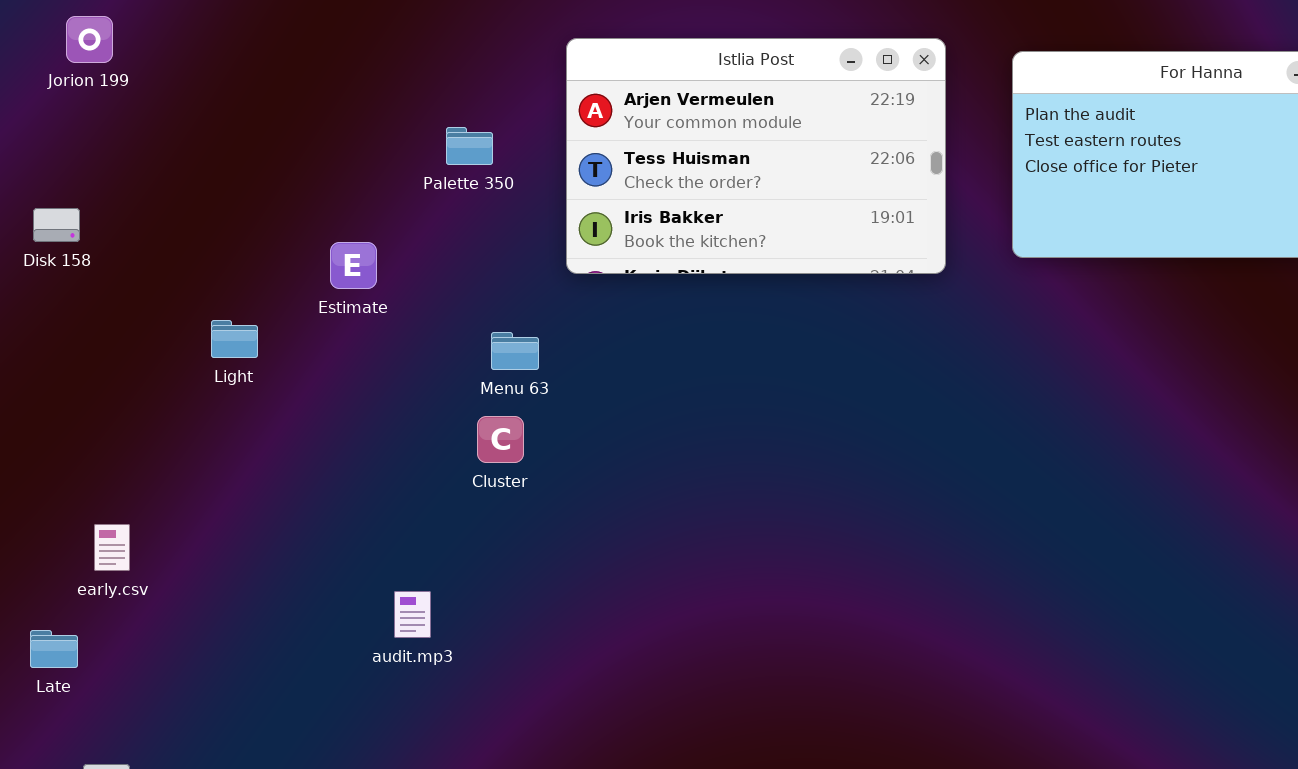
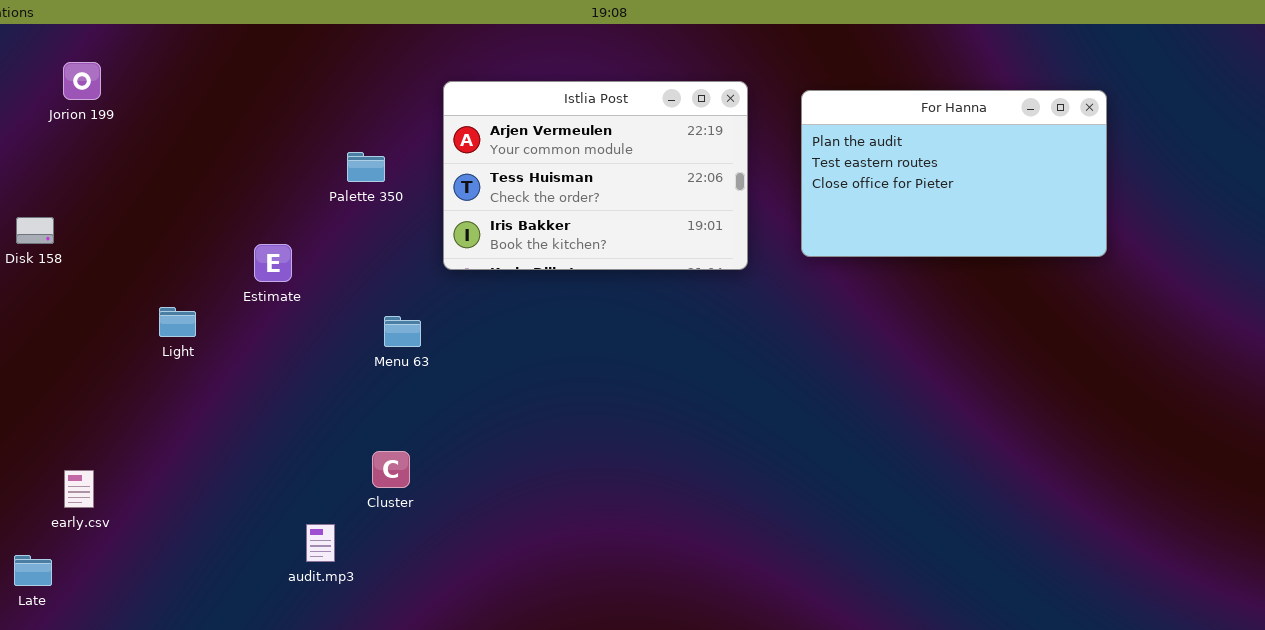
Jorion 199: [66,16,113,63] -> [63,62,101,100], moved
Cluster: [477,416,524,463] -> [372,451,410,488], moved

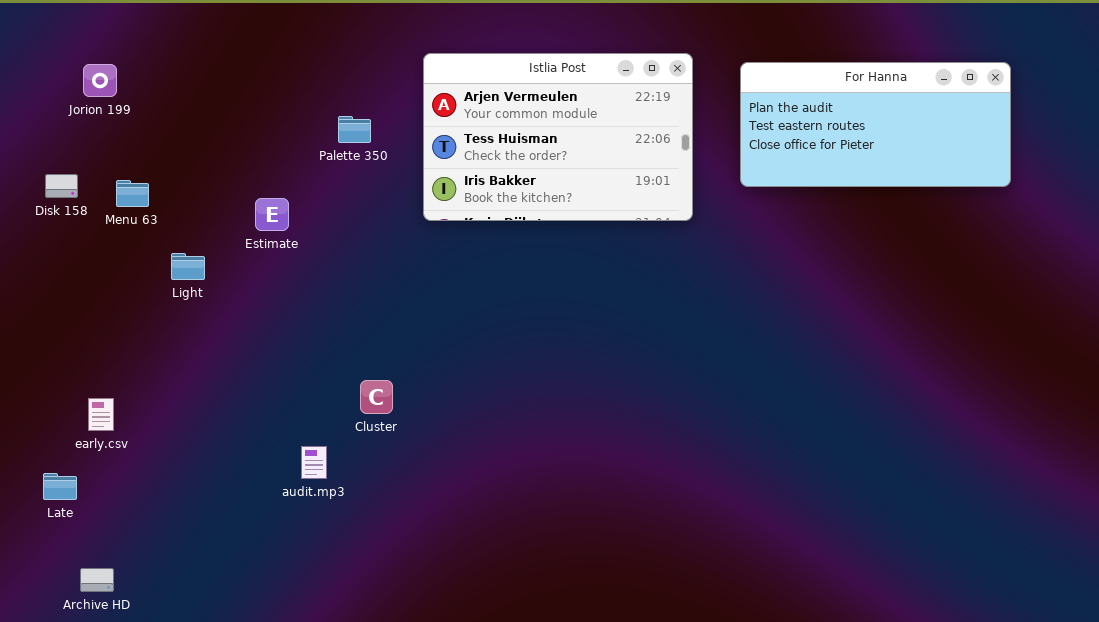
Jorion 199: [63,62,101,100] -> [83,64,117,97], moved
For Hanna: [801,90,1107,257] -> [740,62,1011,187], resized
Menu 63: [384,316,421,347] -> [116,180,149,207], moved

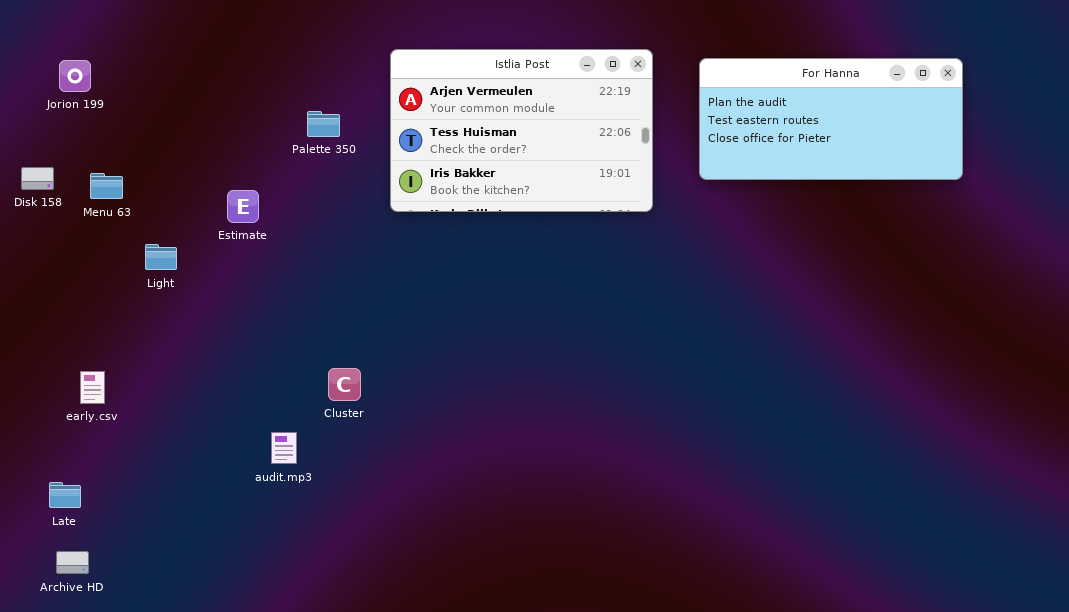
early.csv: [88,398,114,431] -> [80,371,105,404], moved
Late: [43,473,77,500] -> [49,482,81,508], moved

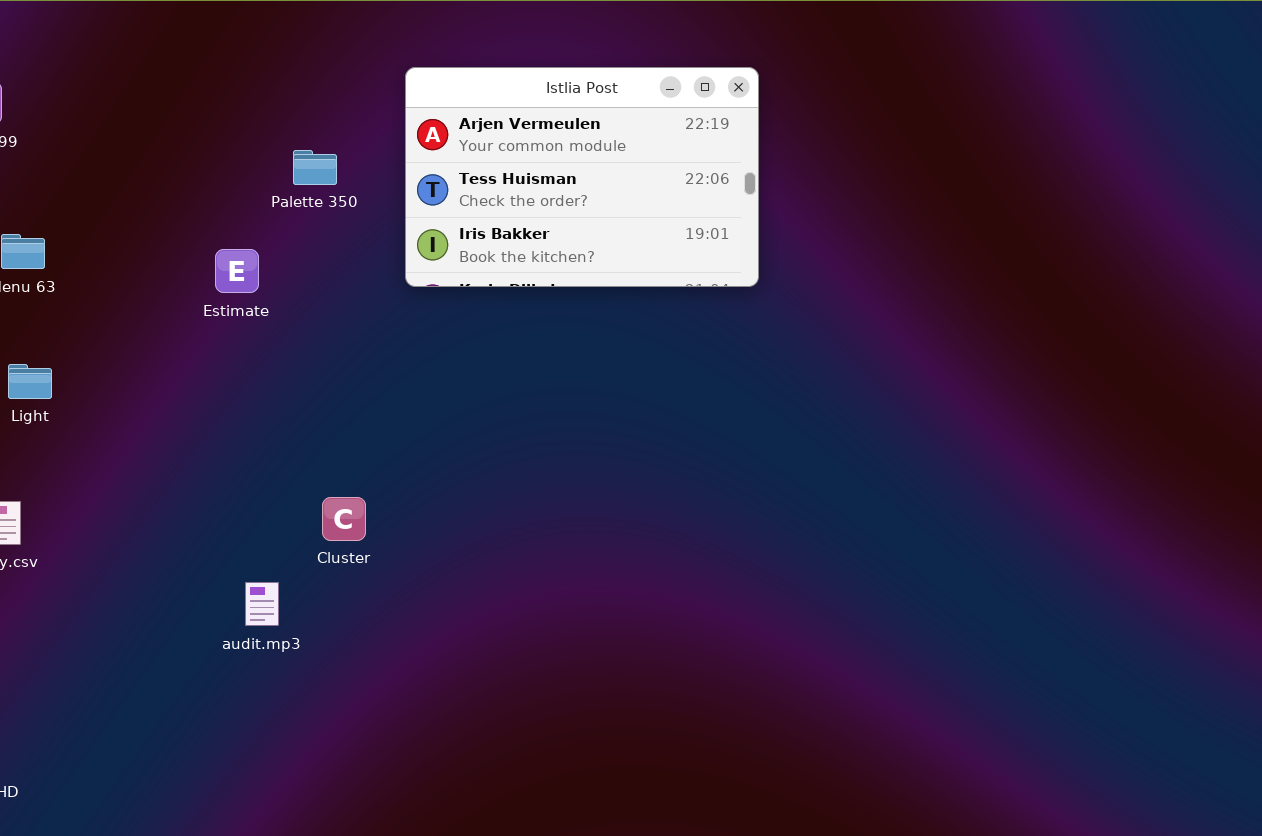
For Hanna: [699,58,963,180] -> none, closed
Estimate: [227,190,259,223] -> [215,249,259,293], moved
Light: [145,244,177,270] -> [8,364,52,399], moved

